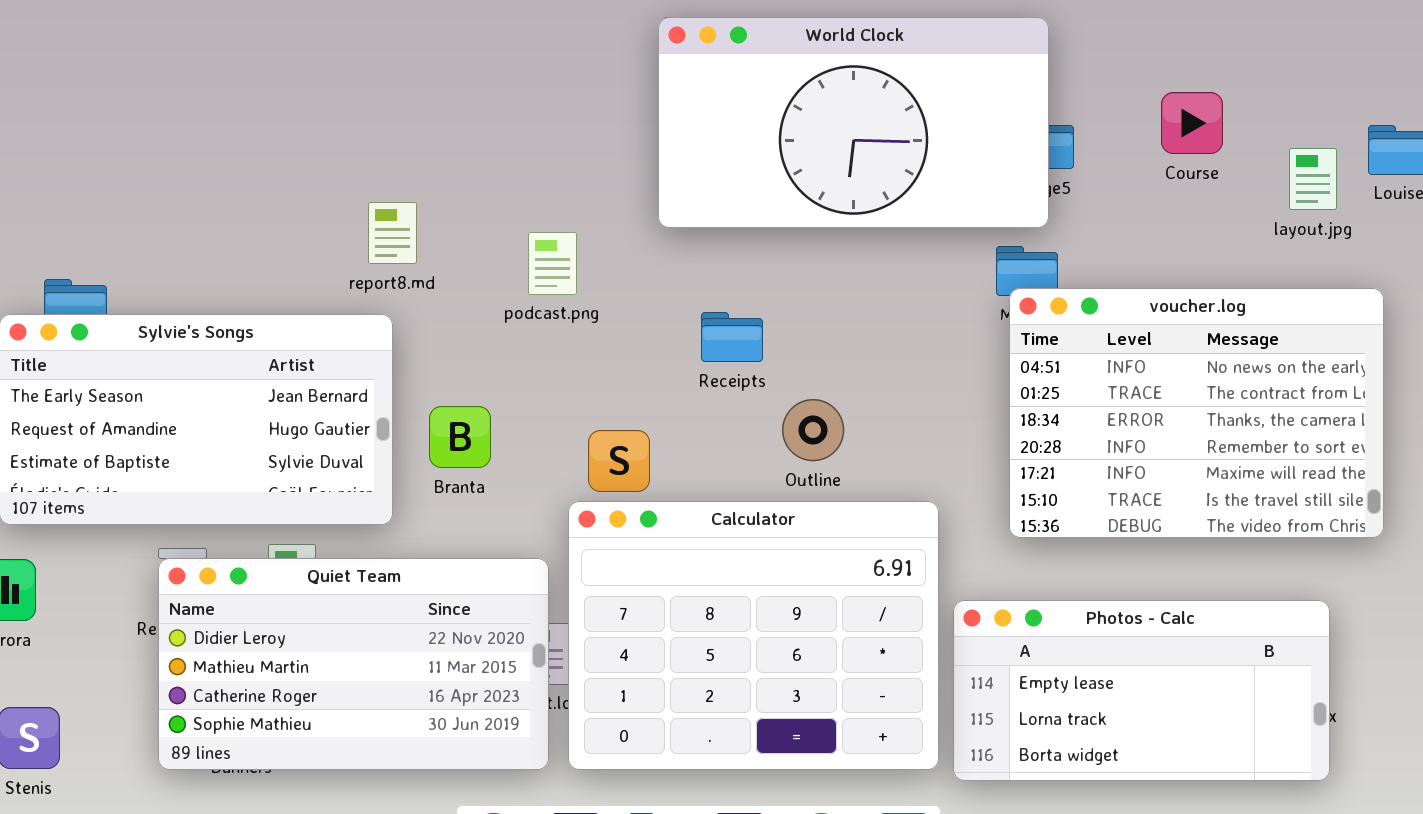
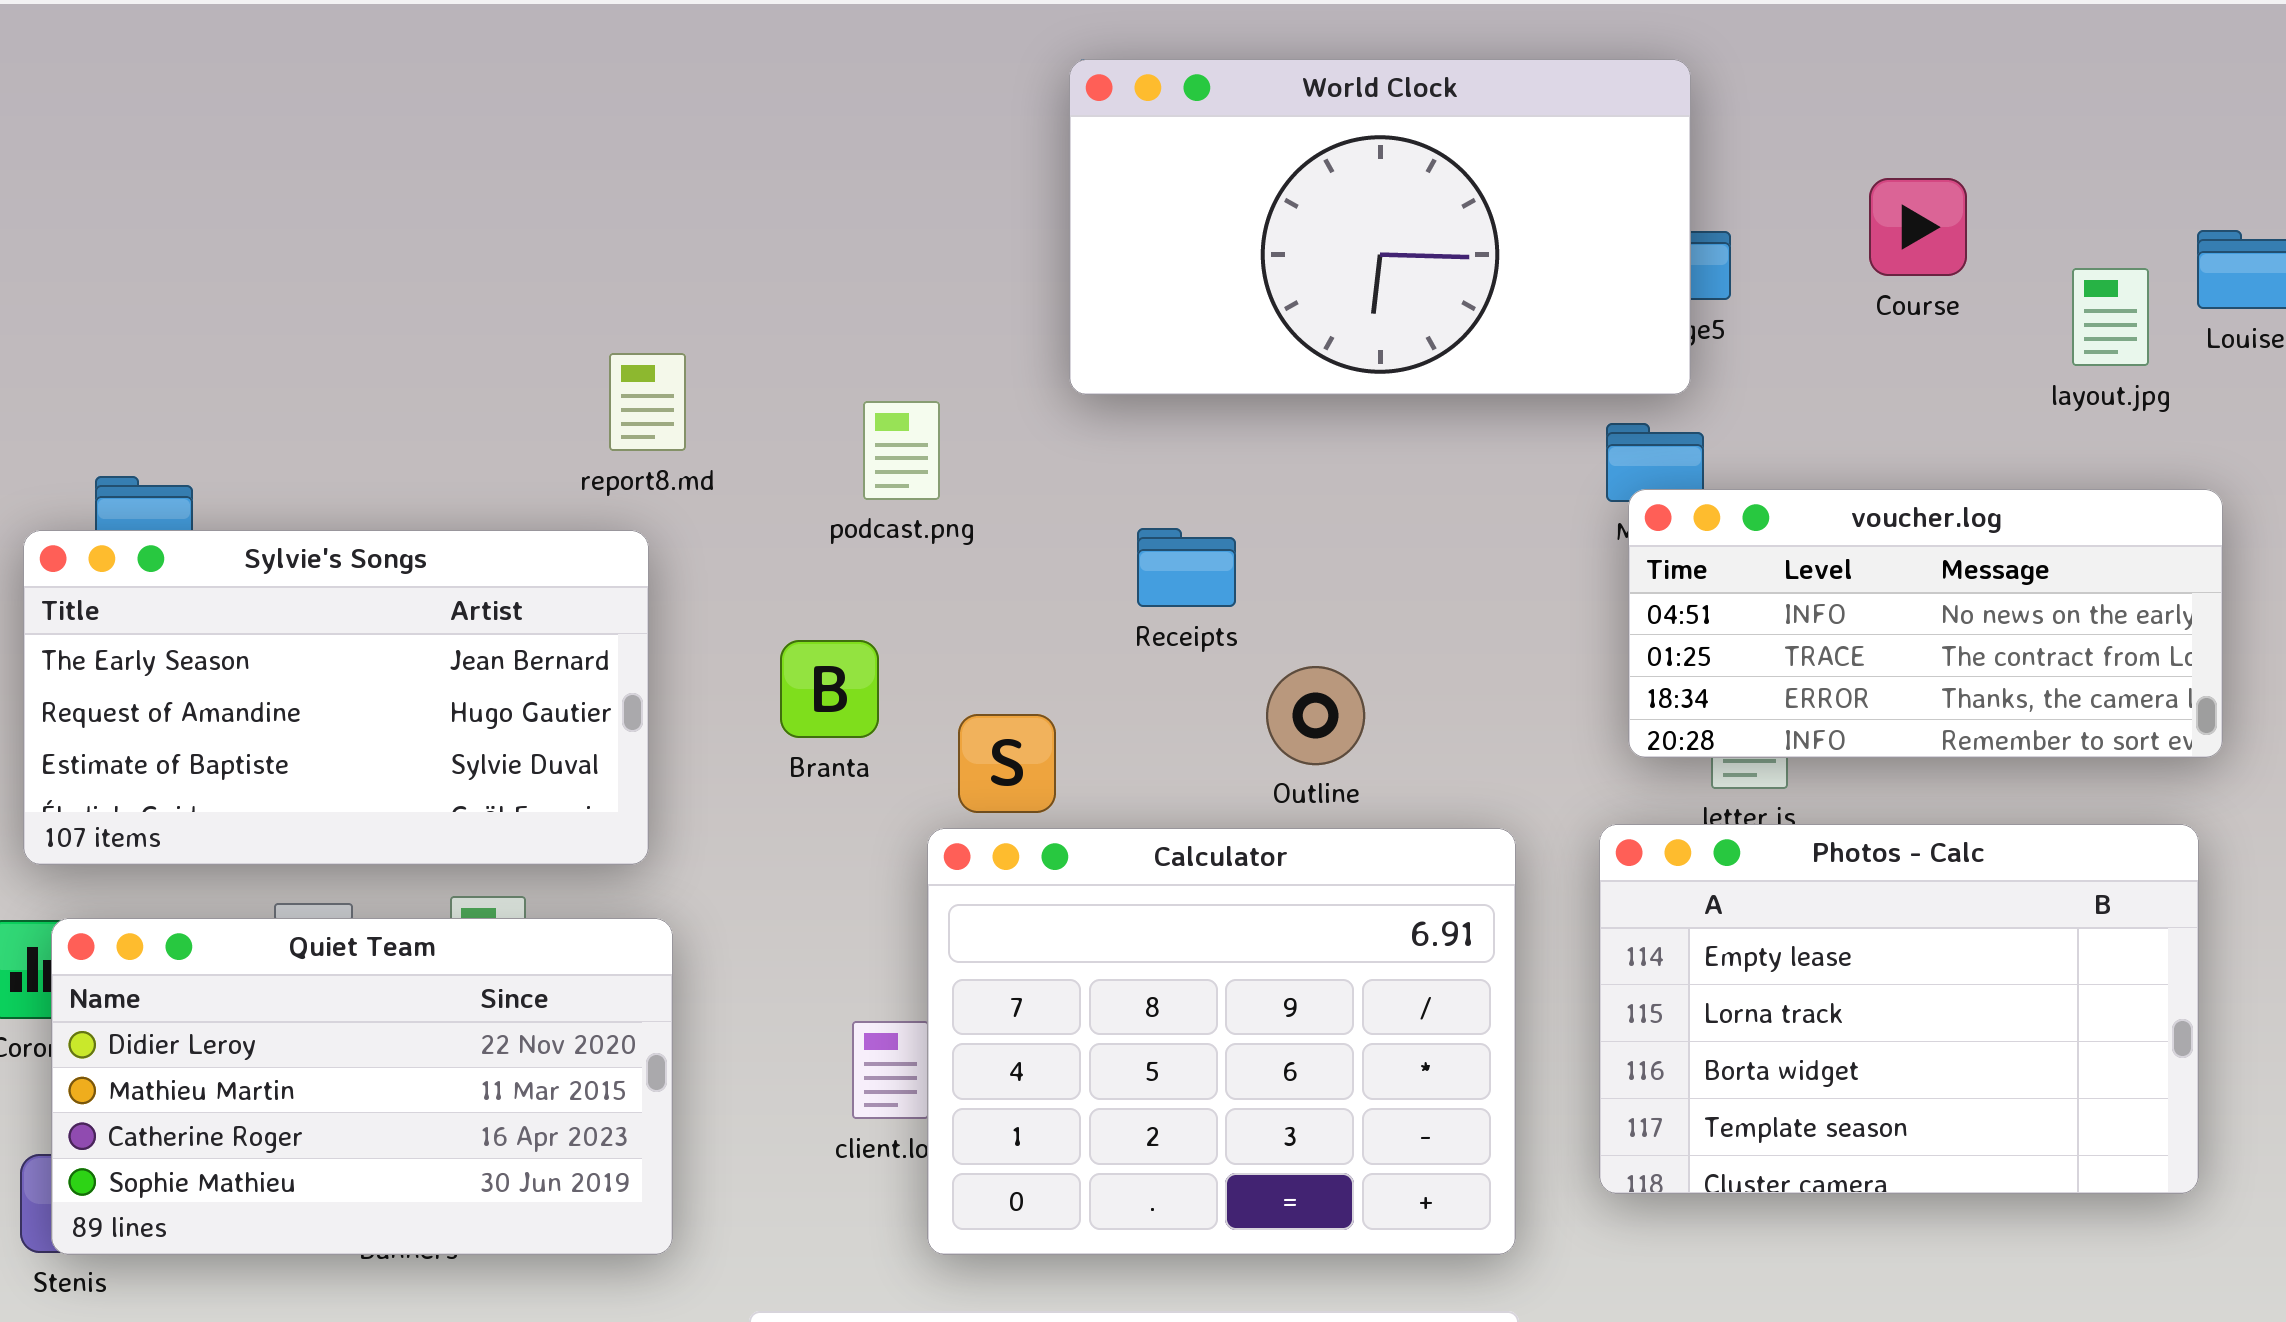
voucher.log: [1009,288,1384,538] -> [1628,489,2223,758], resized
Branta: [429,406,491,468] -> [780,640,879,738], moved
Quiet Team: [158,558,549,770] -> [51,918,673,1255], moved
Photos - Calc: [953,600,1330,781] -> [1599,824,2199,1194], moved, resized

